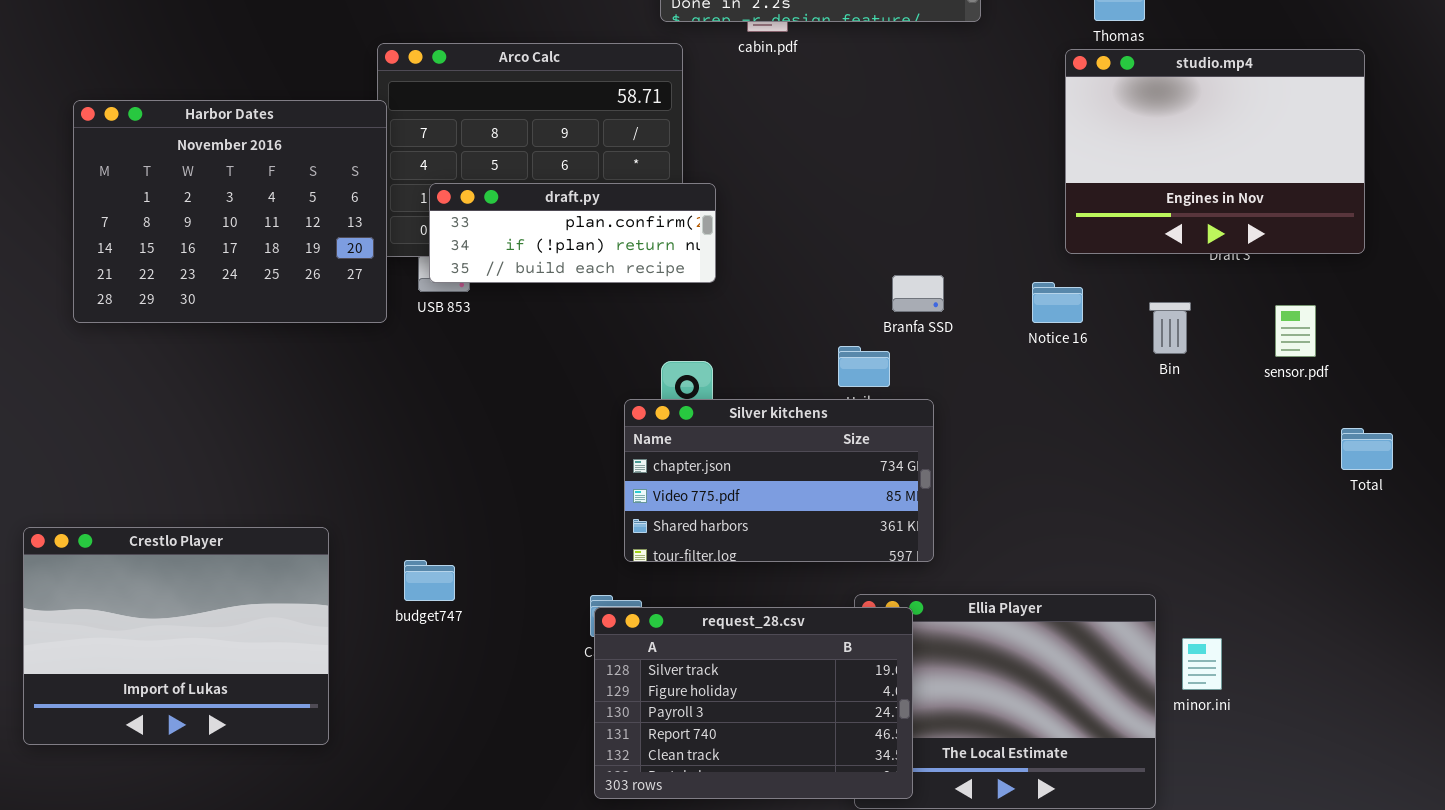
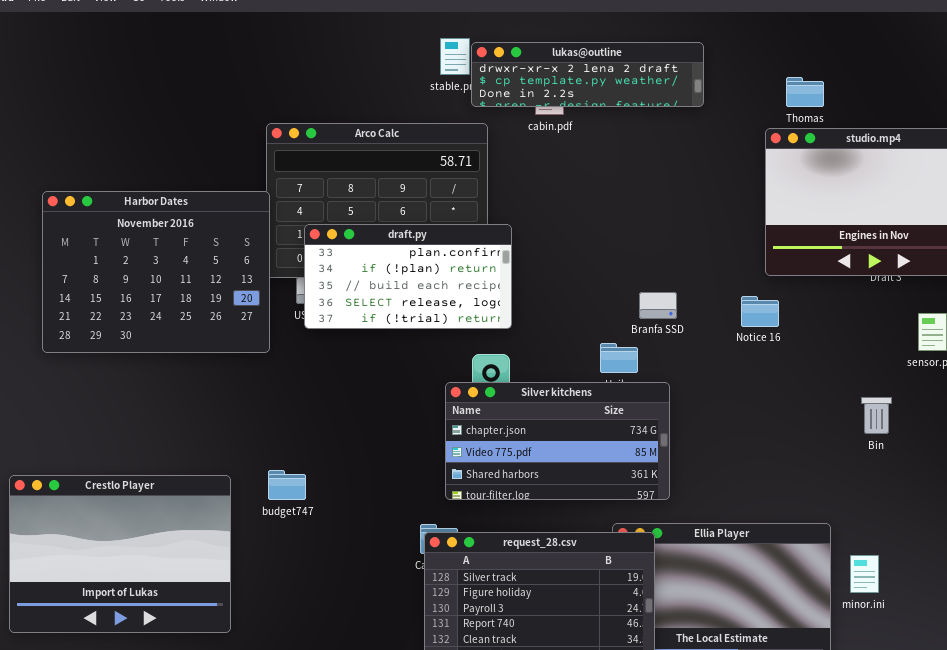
Harbor Dates: [73,100,387,323] -> [42,191,270,353], moved
draft.py: [429,183,716,283] -> [304,224,512,329], resized
Bin: [1149,302,1191,354] -> [861,397,892,434], moved
budget747: [404,560,455,601] -> [268,470,306,500], moved

